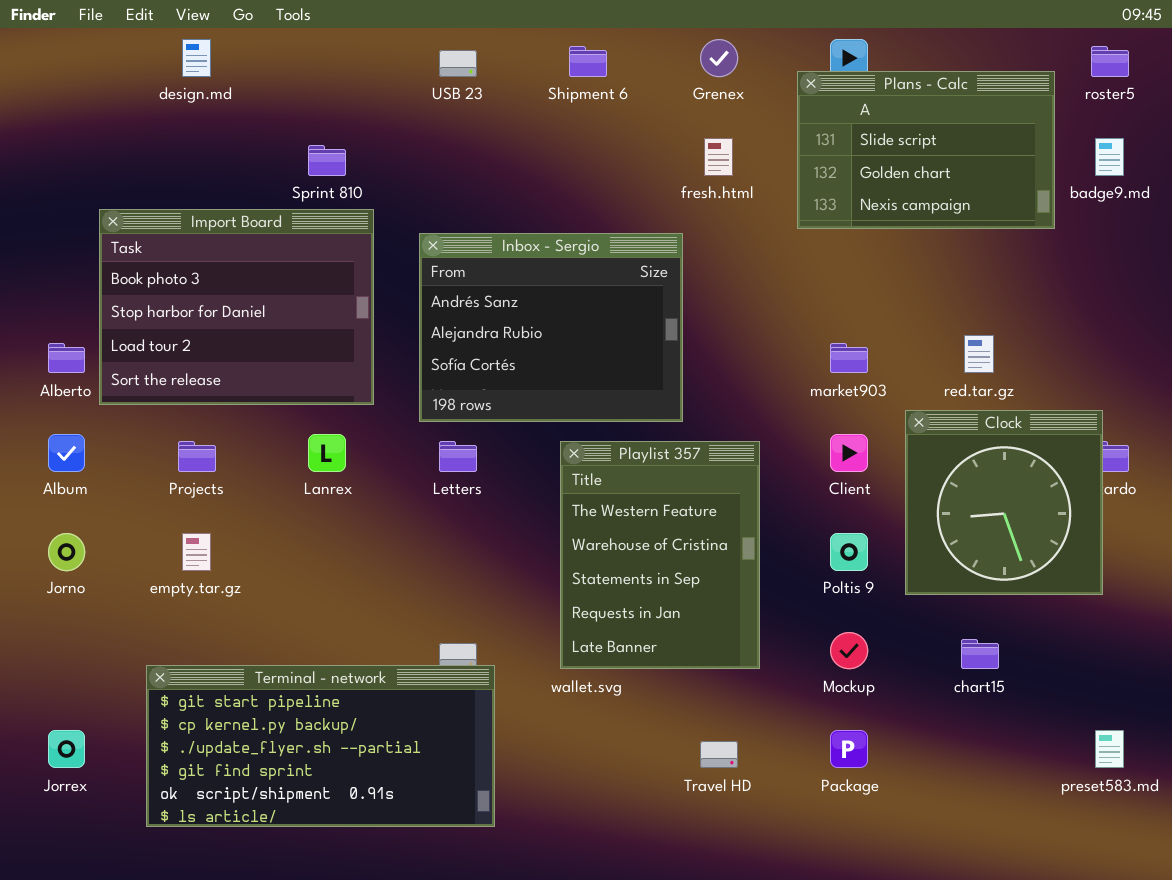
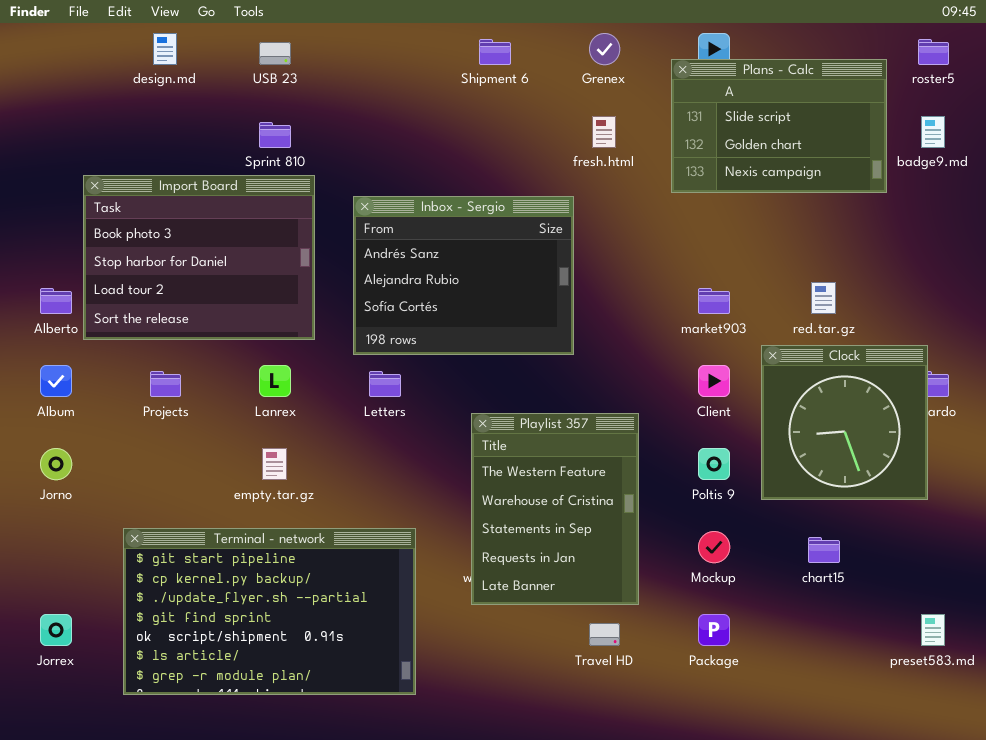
USB 23: [439,50,477,77] -> [259,42,291,65], moved
Playlist 357: [560,441,760,669] -> [471,413,639,605], moved
empty.tar.gz: [182,533,211,571] -> [262,448,287,480], moved
Terminal - network: [146,665,495,827] -> [123,528,416,695], resized

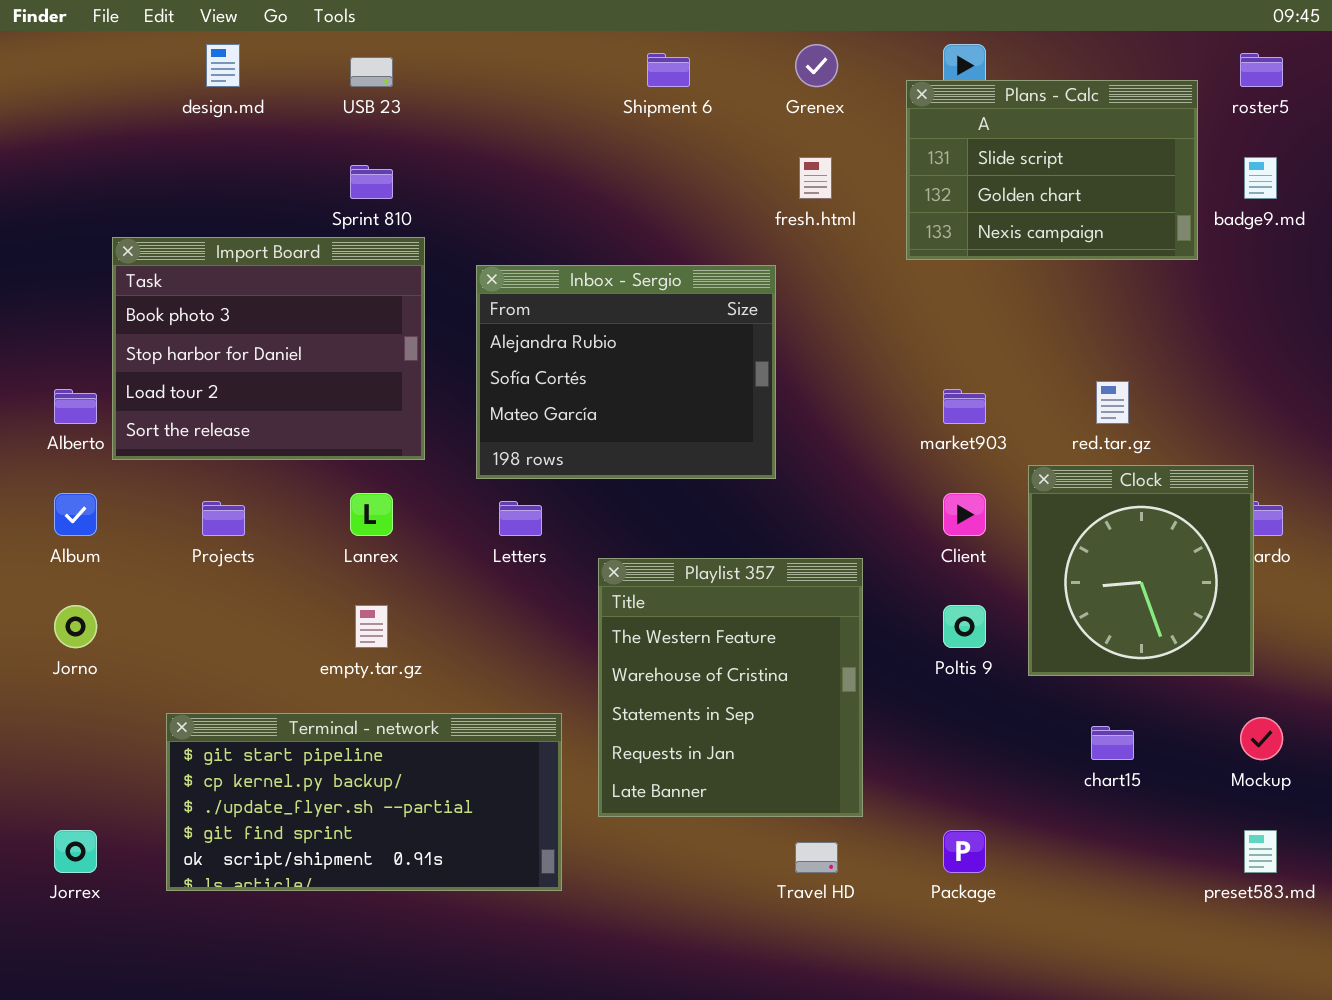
Inbox - Sergio: [353,196,574,355] -> [476,265,776,479], scrolled down 1 row
Playlist 357: [471,413,639,605] -> [598,558,863,817], resized
Terminal - network: [123,528,416,695] -> [166,713,562,891], resized
Mockup: [698,531,730,563] -> [1240,717,1283,760], moved

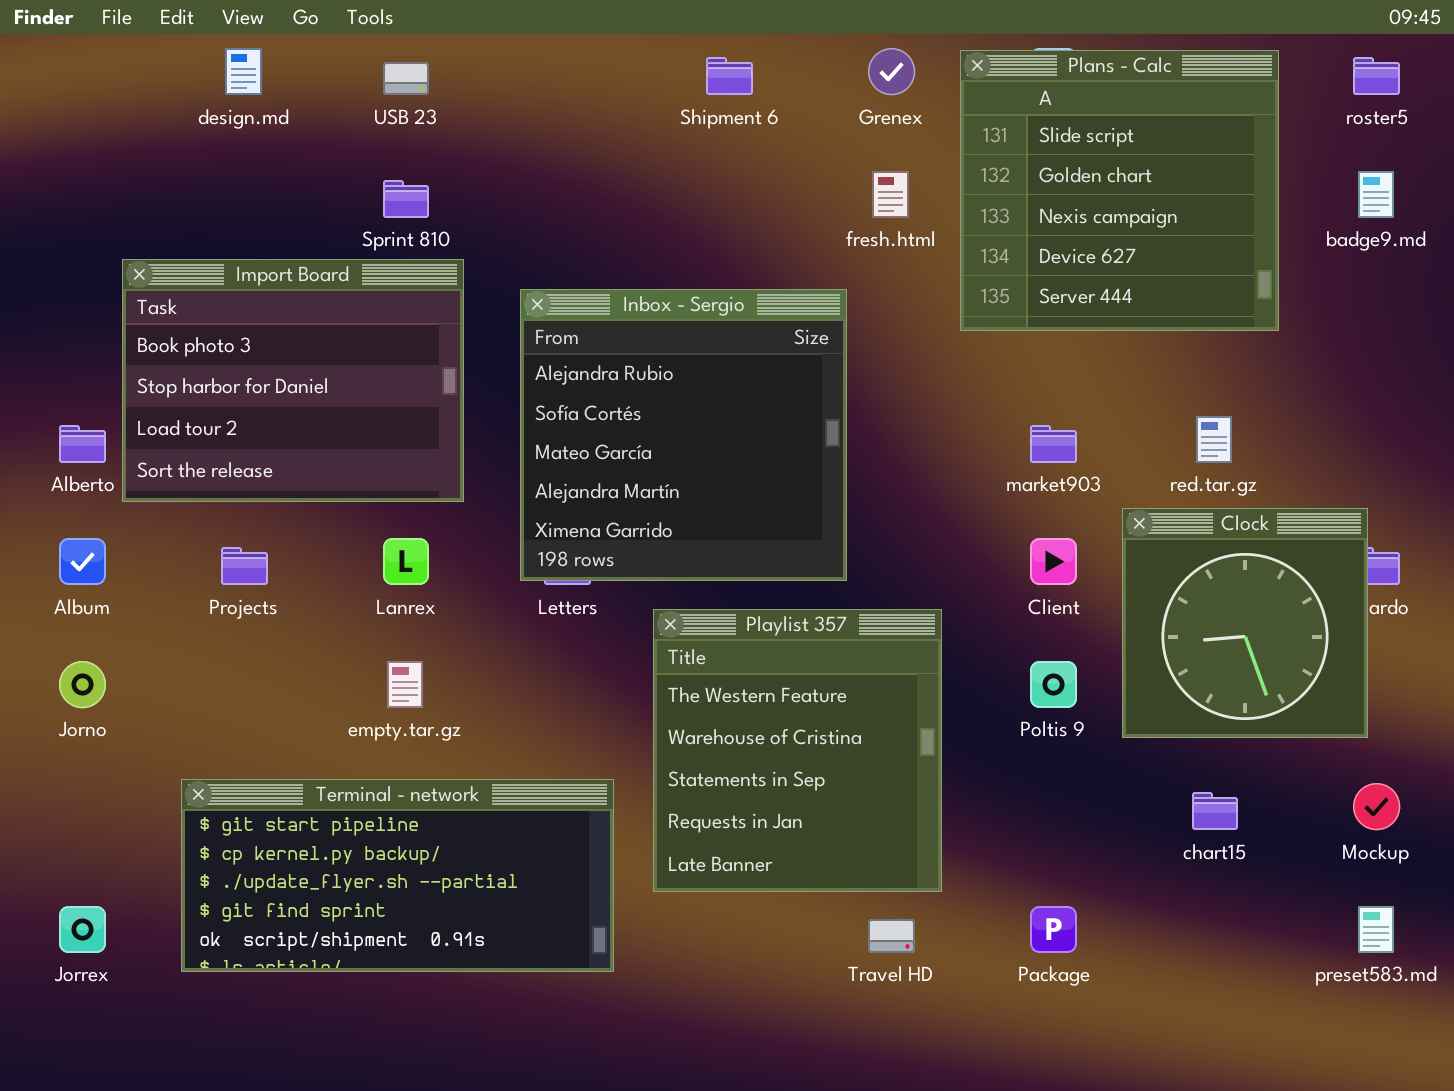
Plans - Calc: [906,80,1198,260] -> [960,50,1279,331], moved, resized
Inbox - Sergio: [476,265,776,479] -> [520,289,847,581], resized

